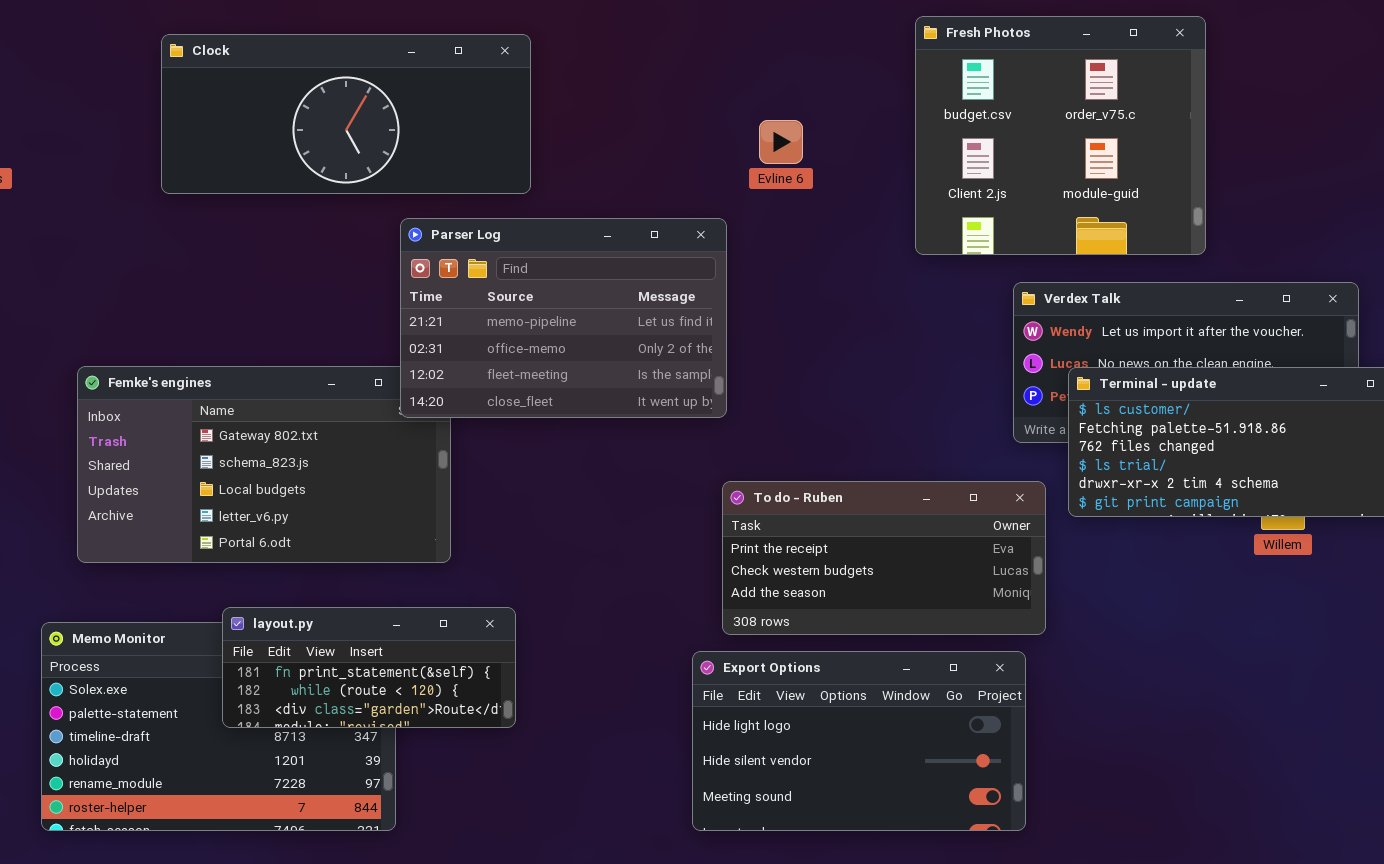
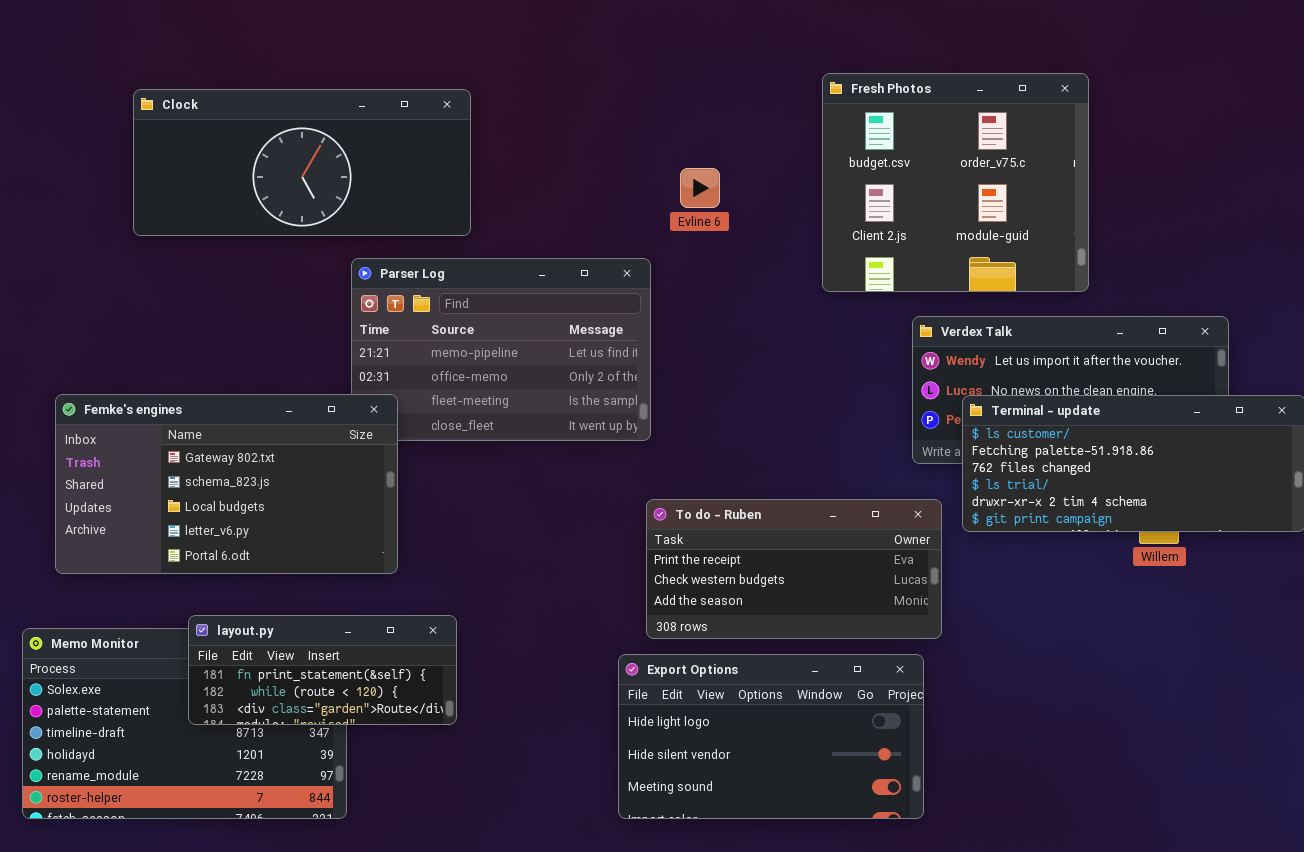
Femke's engines: [77,366,451,563] -> [55,394,398,574], raised

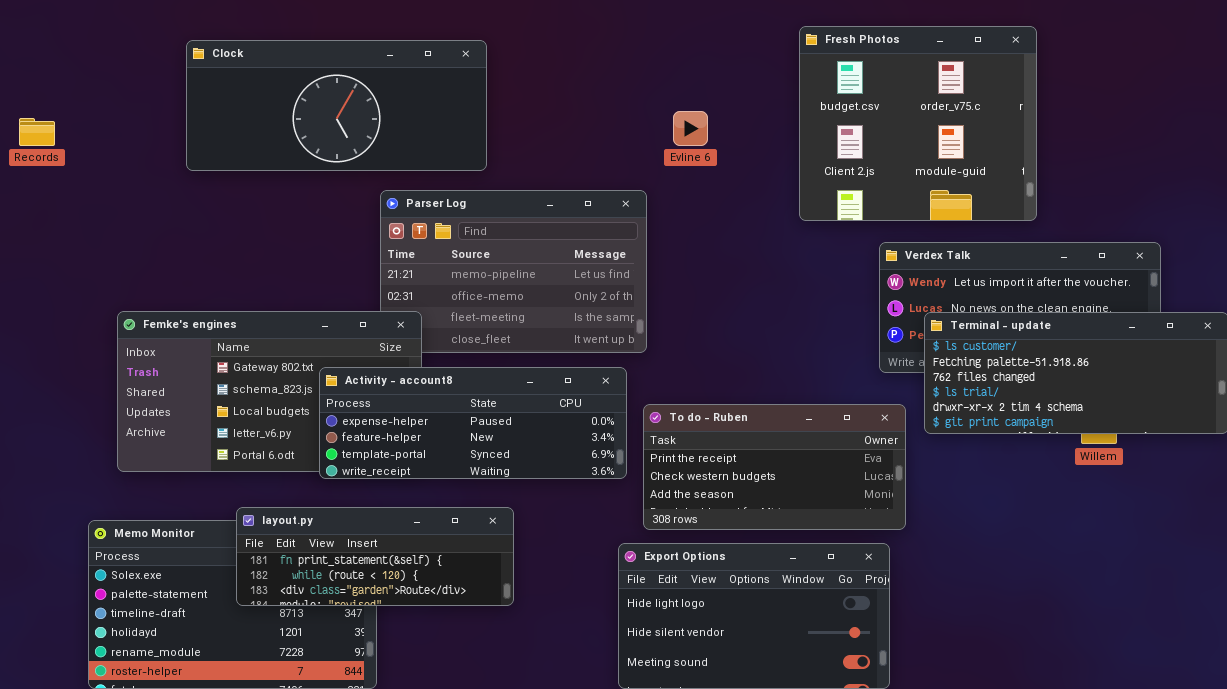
Activity - account8: none -> [319,367,627,479], opened
layout.py: [188,615,457,725] -> [236,507,514,606], resized

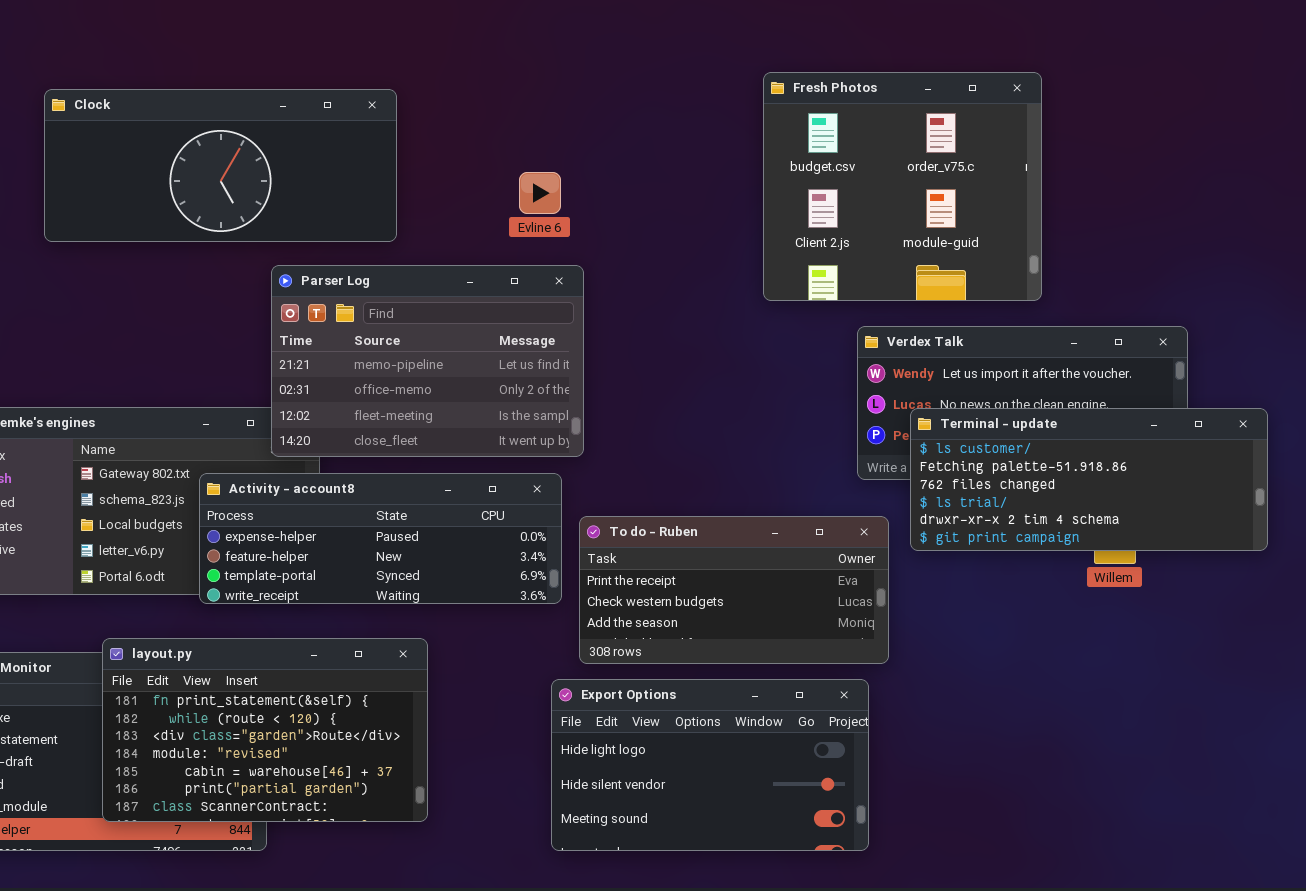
Evline 6: [673,111,708,146] -> [519,172,561,214], moved
Parser Log: [380,190,647,353] -> [271,265,584,457], raised
layout.py: [236,507,514,606] -> [102,638,428,822], resized

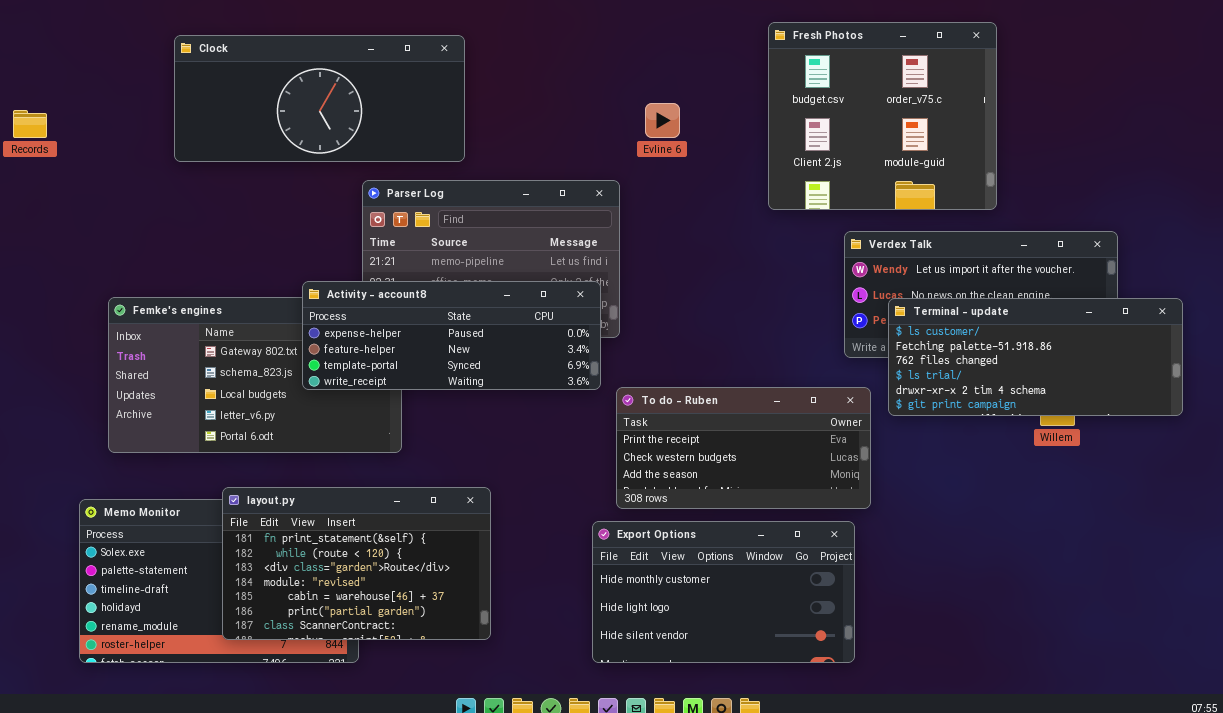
Evline 6: [519,172,561,214] -> [645,103,680,138], moved
Activity - account8: [199,473,562,604] -> [302,281,601,390], moved
Export Options: [551,679,869,851] -> [592,521,855,663], scrolled up 1 row

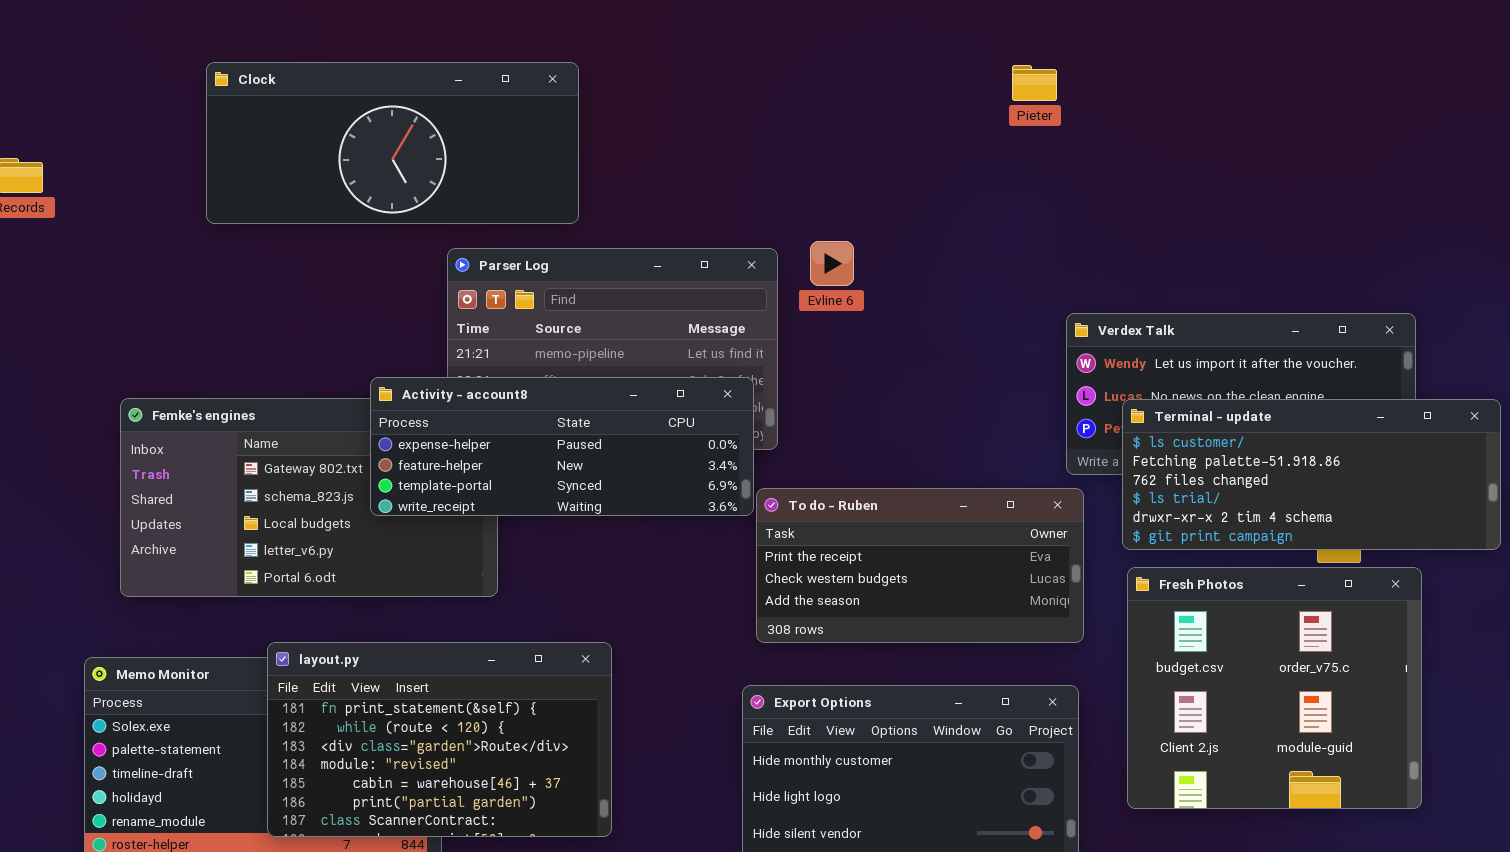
Fresh Photos: [768,22,997,210] -> [1127,567,1422,809], moved
Evline 6: [645,103,680,138] -> [810,241,854,286], moved
To do - Ruben: [616,387,871,509] -> [756,488,1084,643], moved

